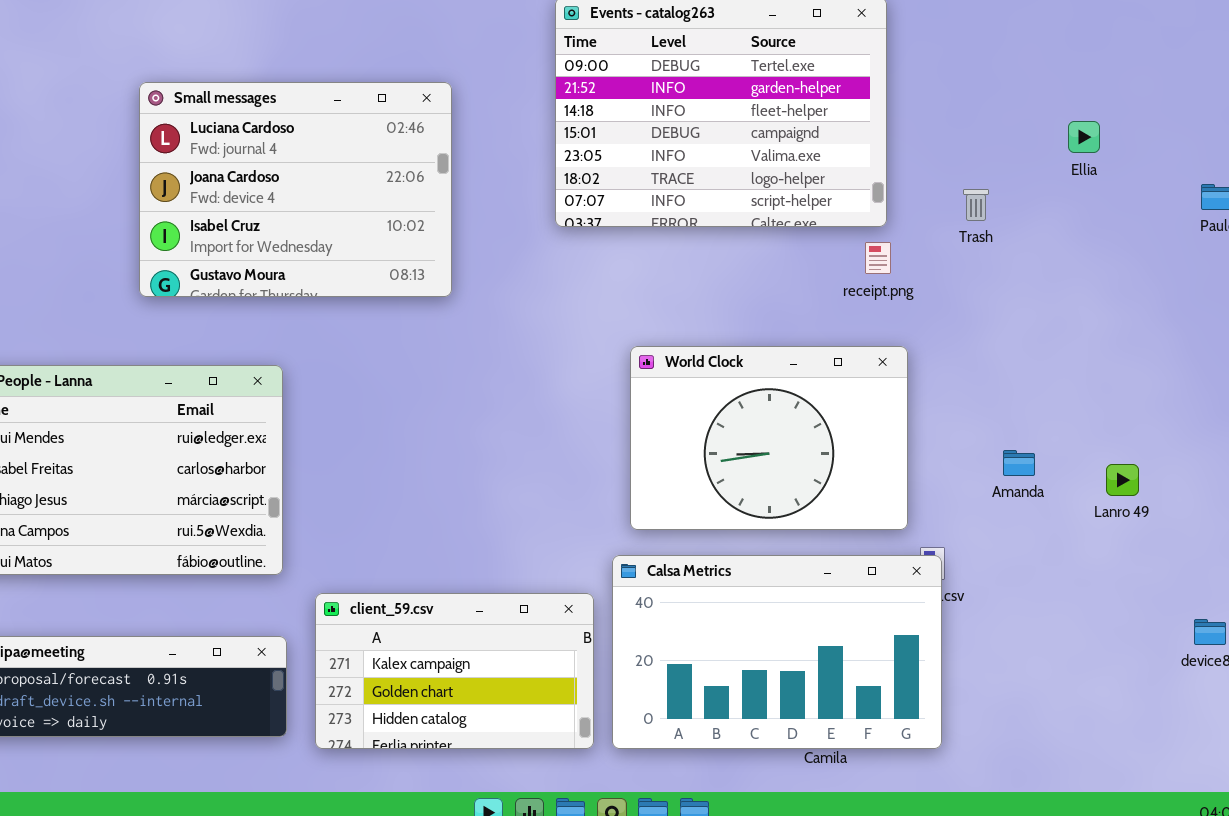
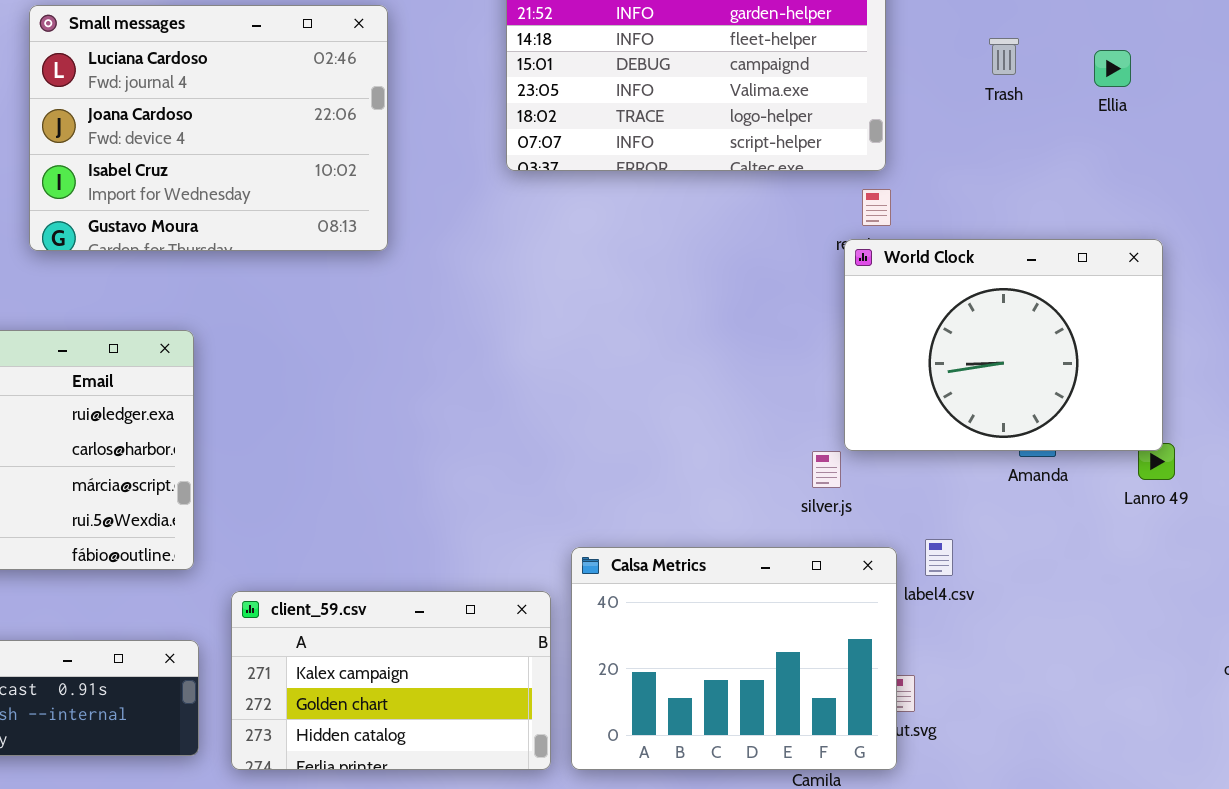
Trash: [963,189,989,221] -> [989,38,1019,75], moved
World Clock: [630,346,908,530] -> [844,239,1163,451], moved
Calsa Metrics: [612,555,942,749] -> [571,547,897,770], resized

